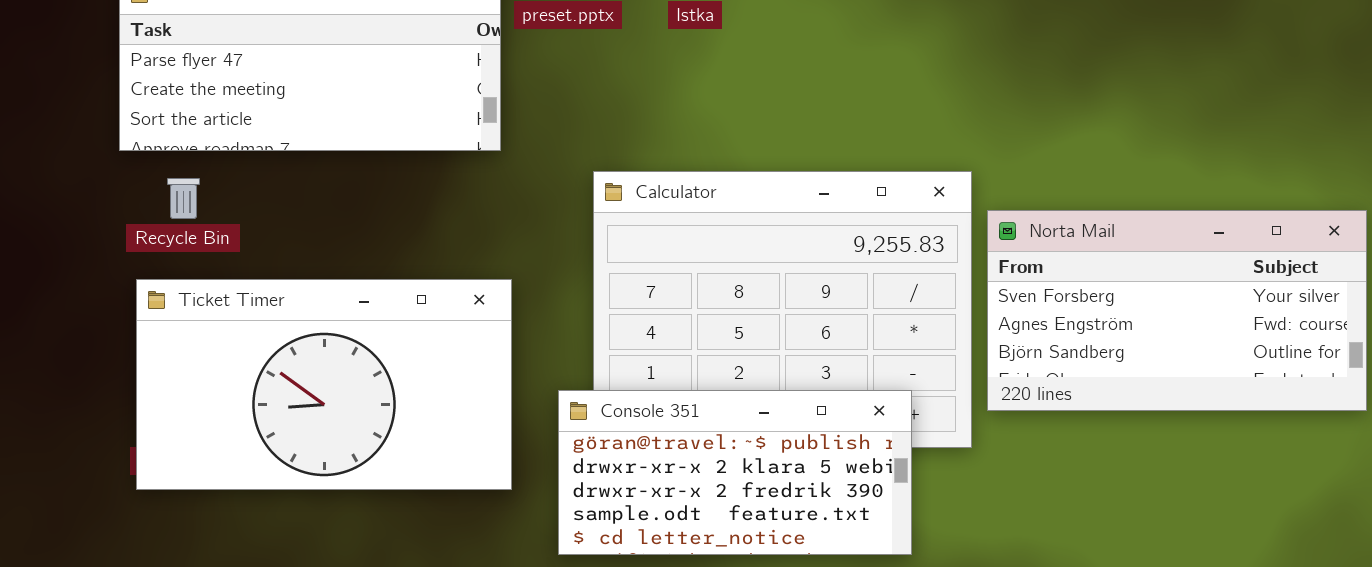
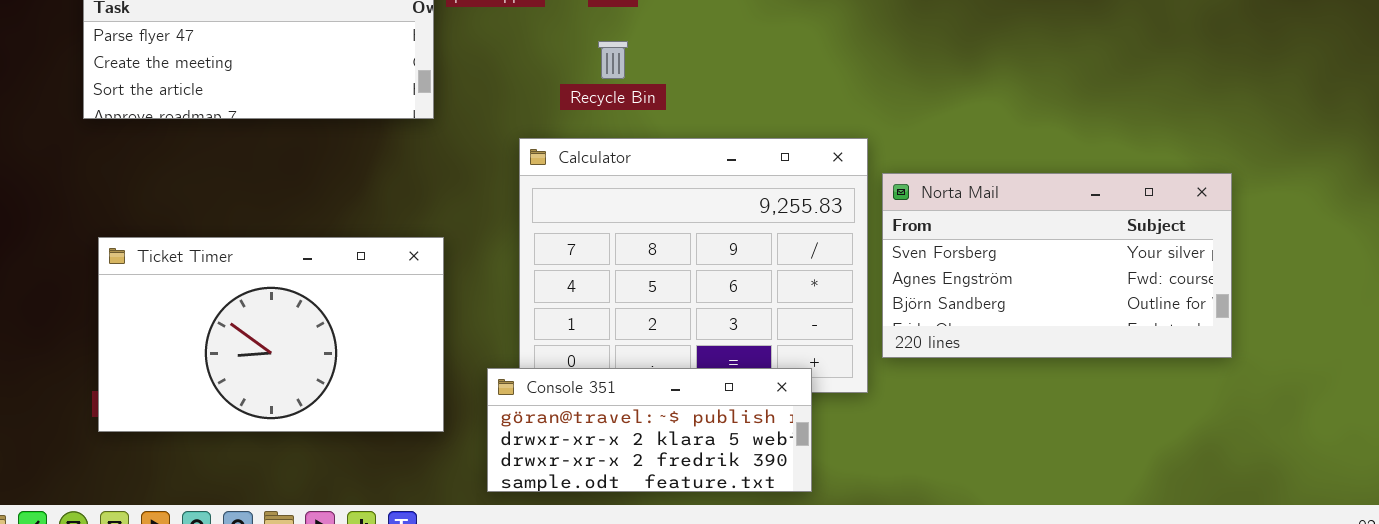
Recycle Bin: [167,178,200,219] -> [598,41,628,79], moved
Console 351: [558,390,912,555] -> [487,368,812,492], resized

